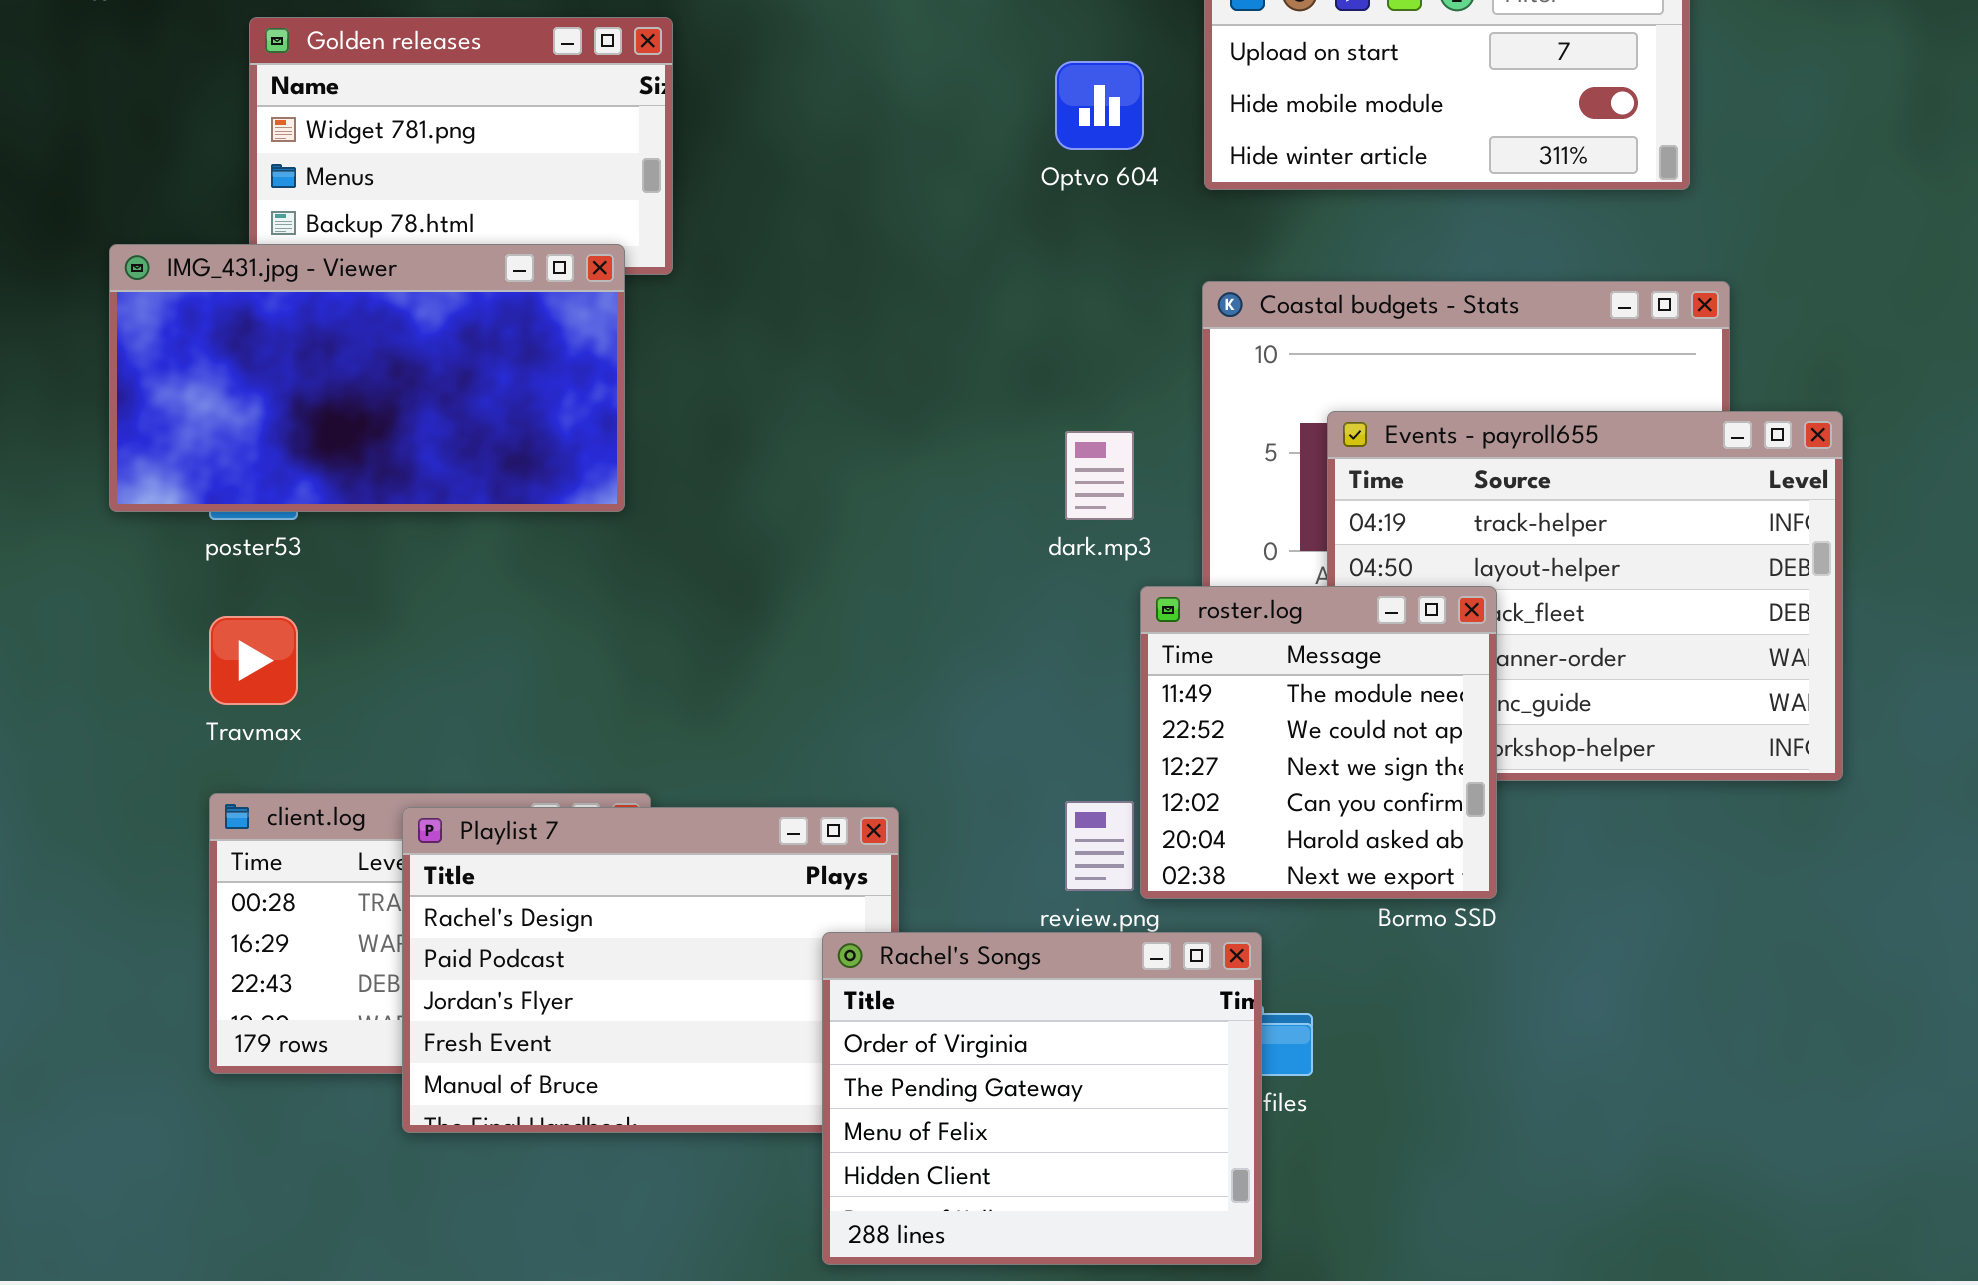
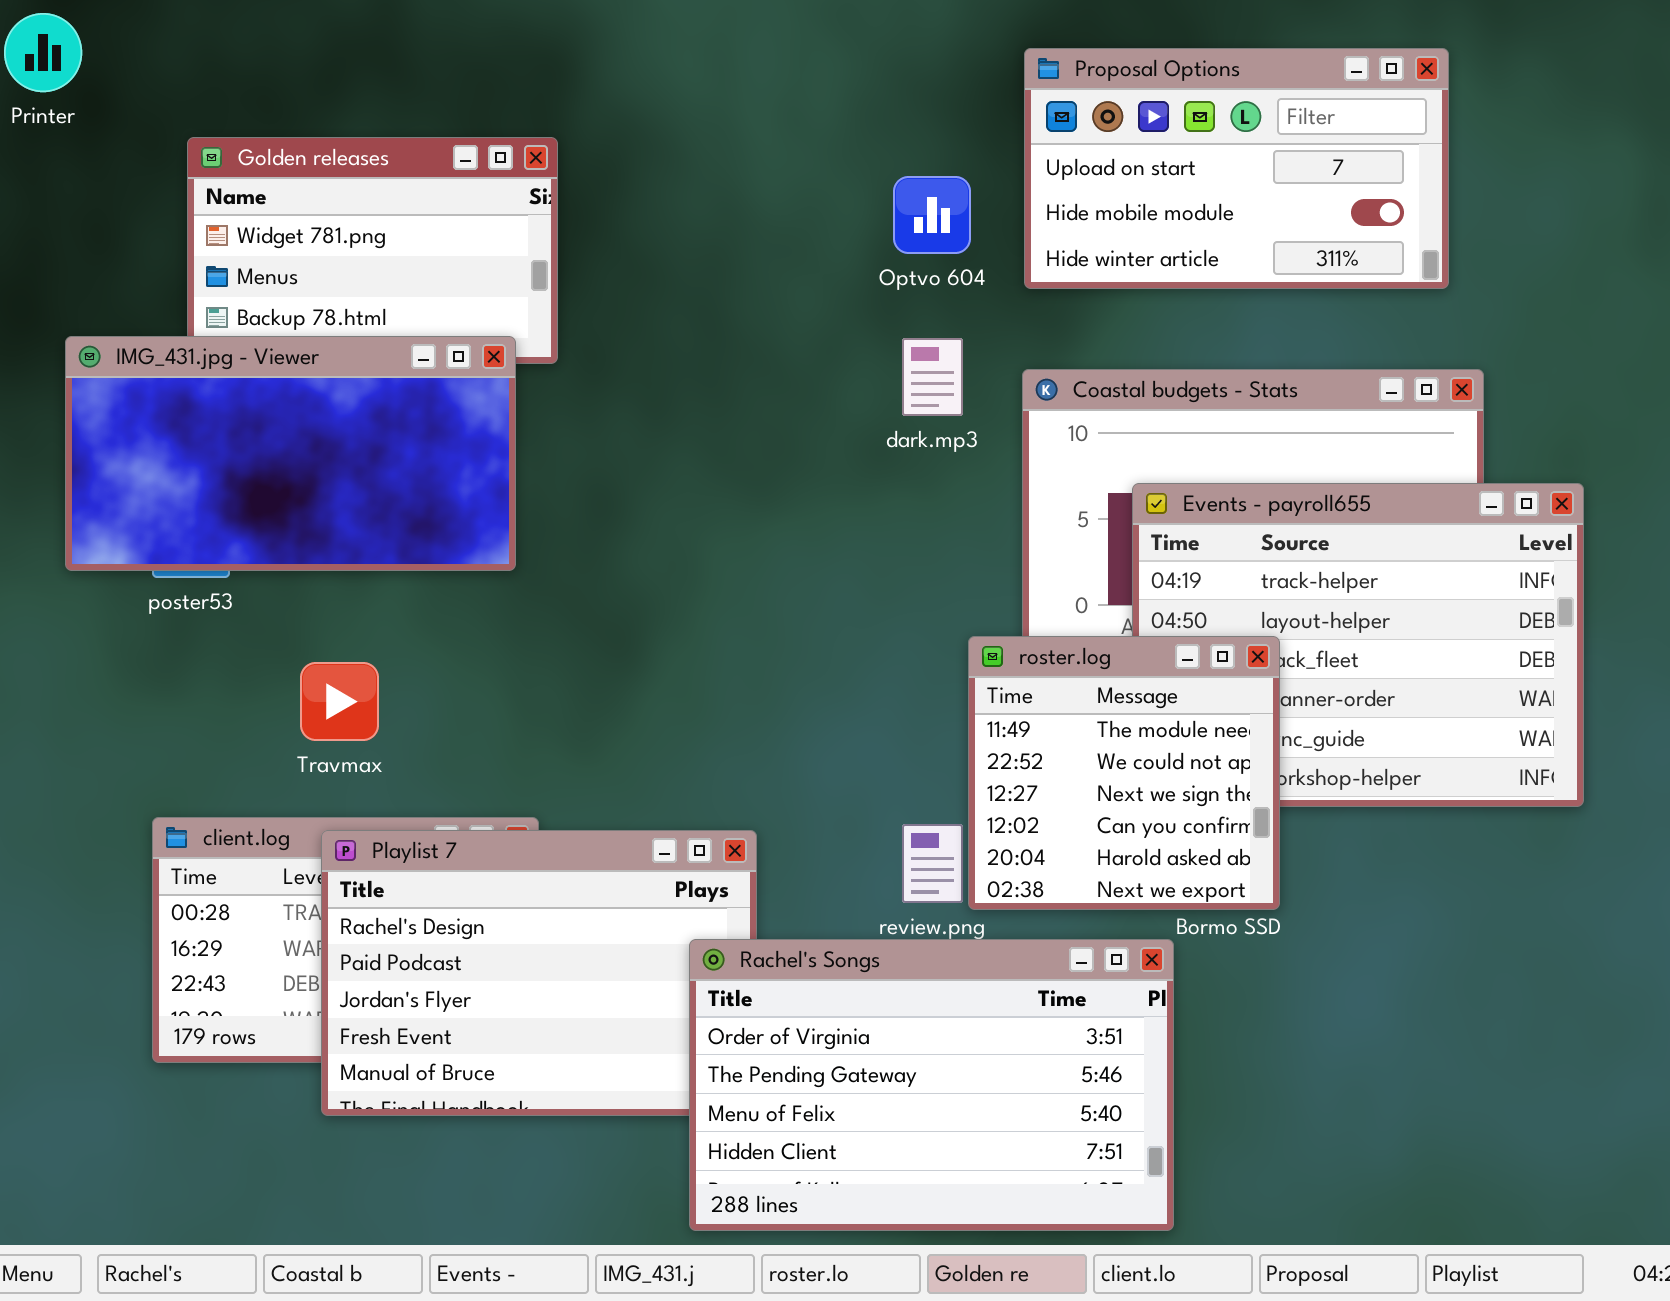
dark.mp3: [1065,431,1134,520] -> [902,338,963,416], moved
Travmax: [209,616,298,705] -> [300,662,379,741], moved
Rachel's Songs: [822,932,1262,1265] -> [689,939,1174,1231], resized

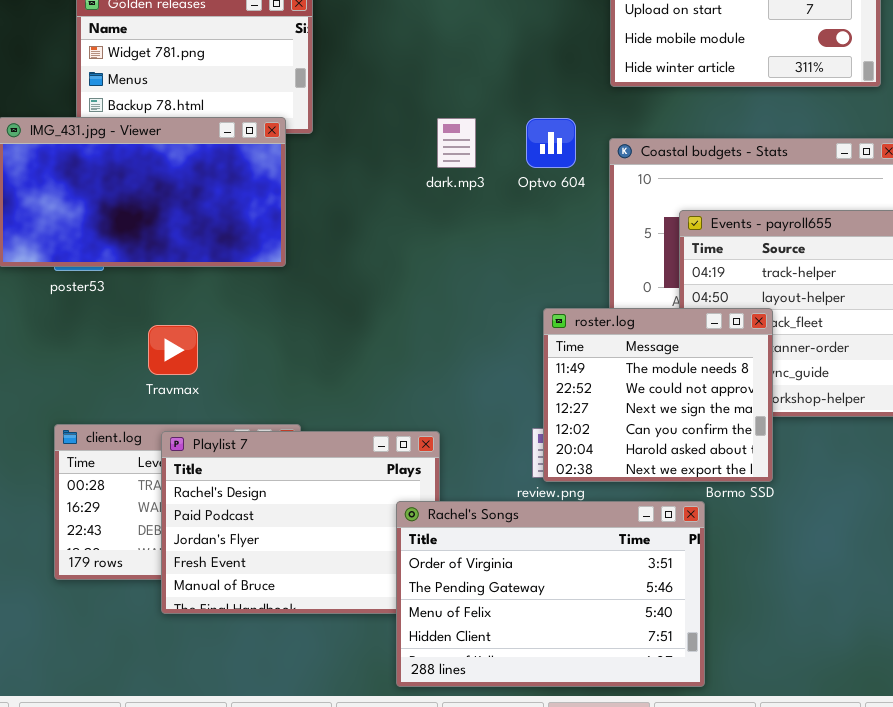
Optvo 604: [893,176,971,254] -> [526,118,576,168], moved
dark.mp3: [902,338,963,416] -> [437,118,476,168], moved
roster.log: [968,636,1280,910] -> [543,308,773,482], resized

